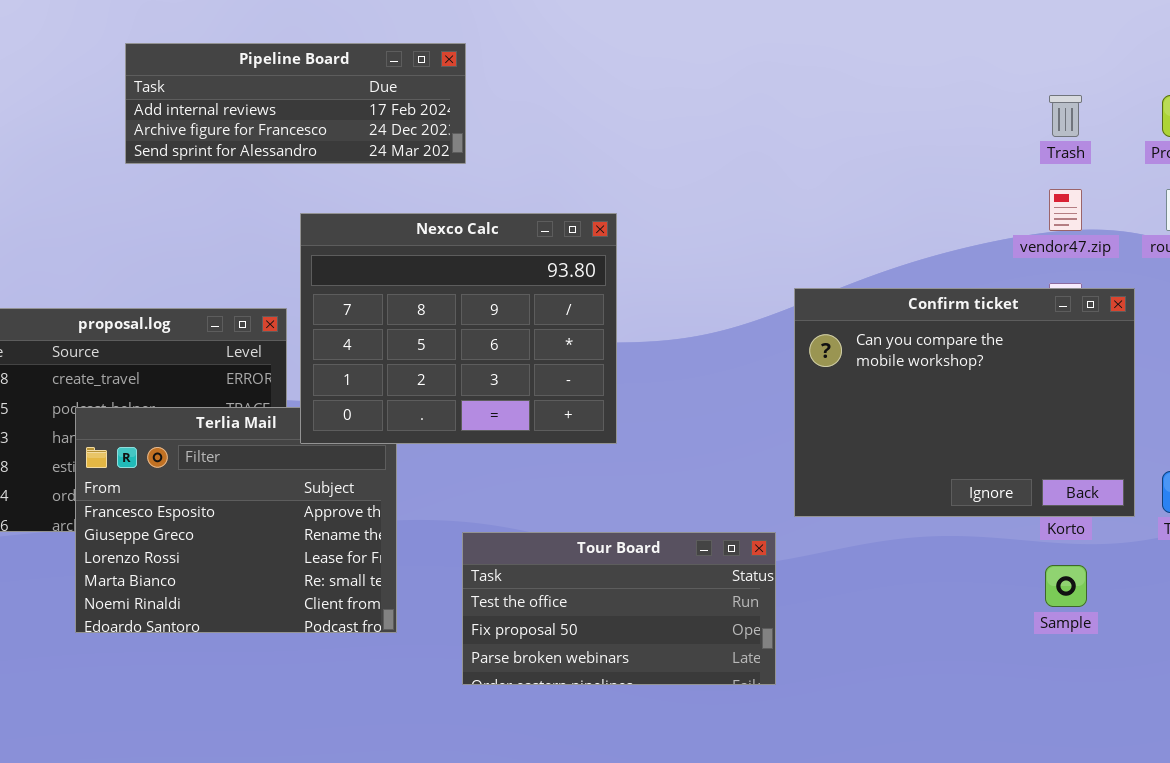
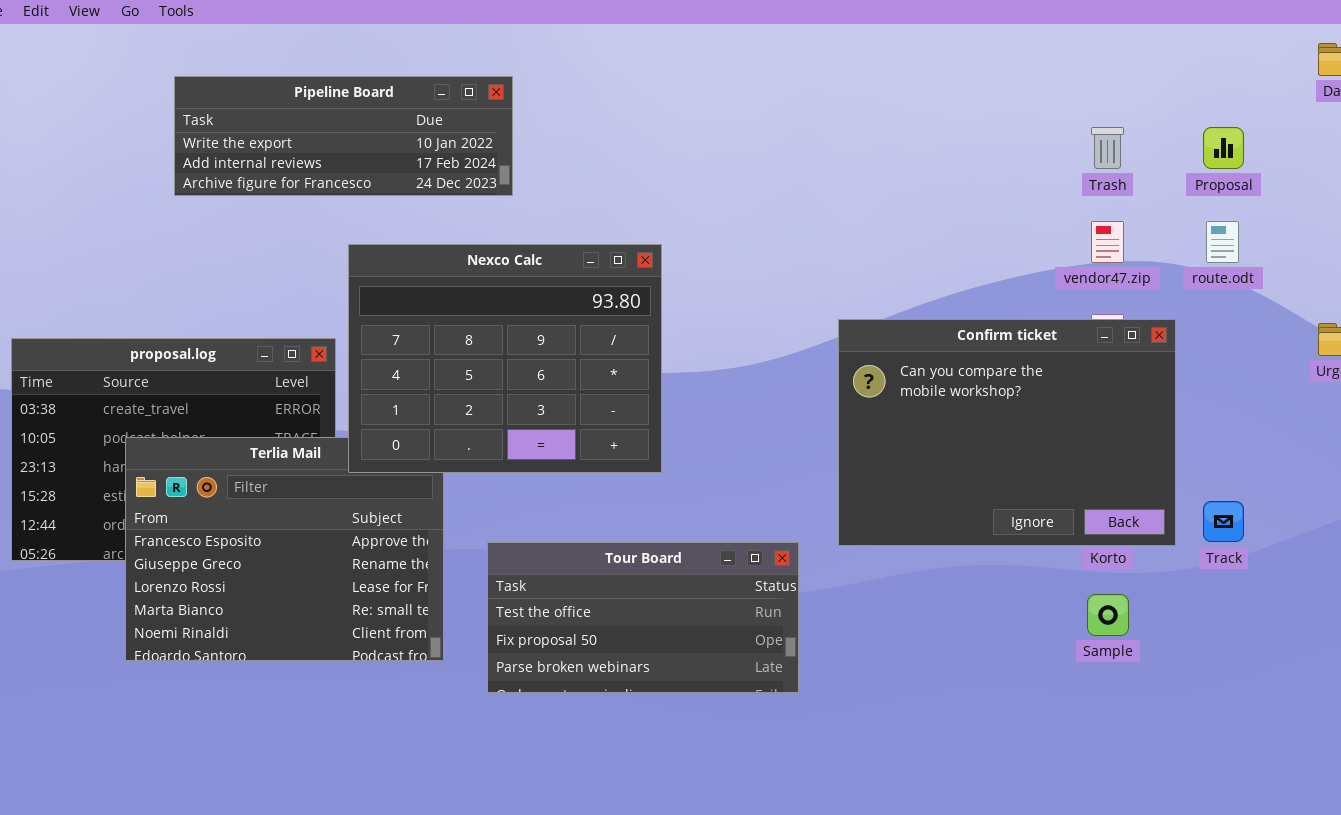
Pipeline Board: [125,43,466,164] -> [174,76,513,196], scrolled up 1 row
Tour Board: [462,532,776,685] -> [487,542,799,693], moved

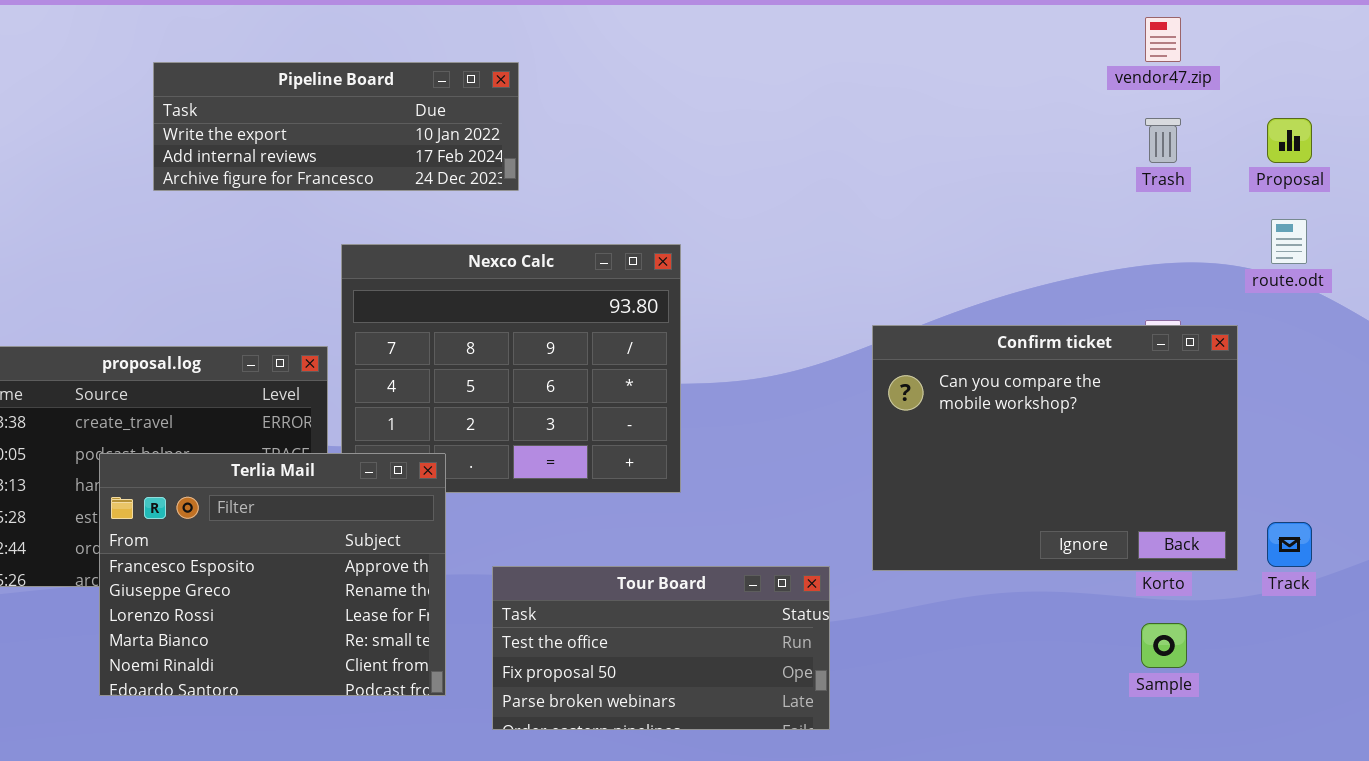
vendor47.zip: [1091,221,1124,263] -> [1145,17,1181,62], moved
Terlia Mail: [125,437,444,661] -> [99,453,446,696], raised

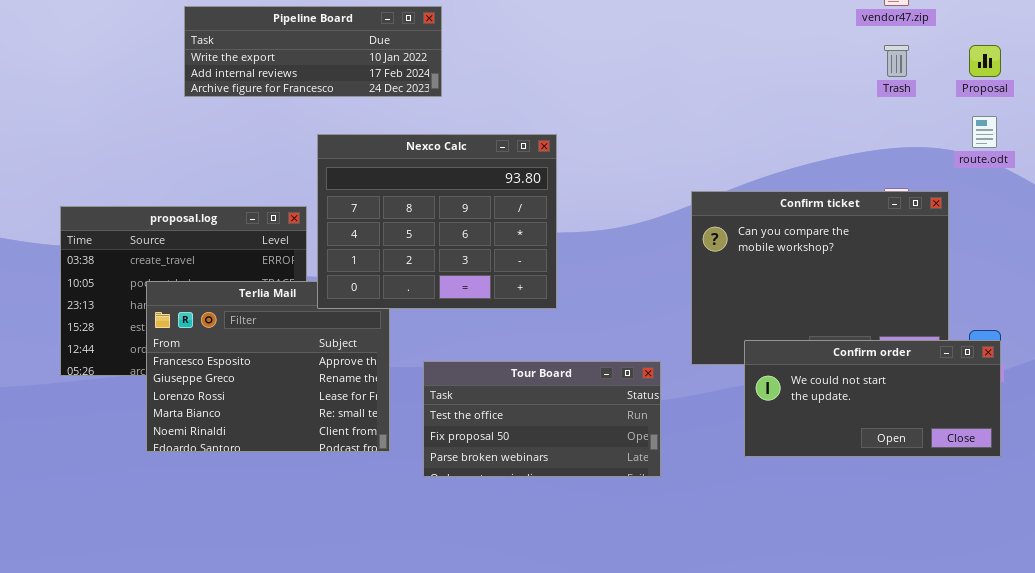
Nexco Calc: [341,244,681,493] -> [317,134,557,309], raised
Confirm order: none -> [744,340,1001,457], opened

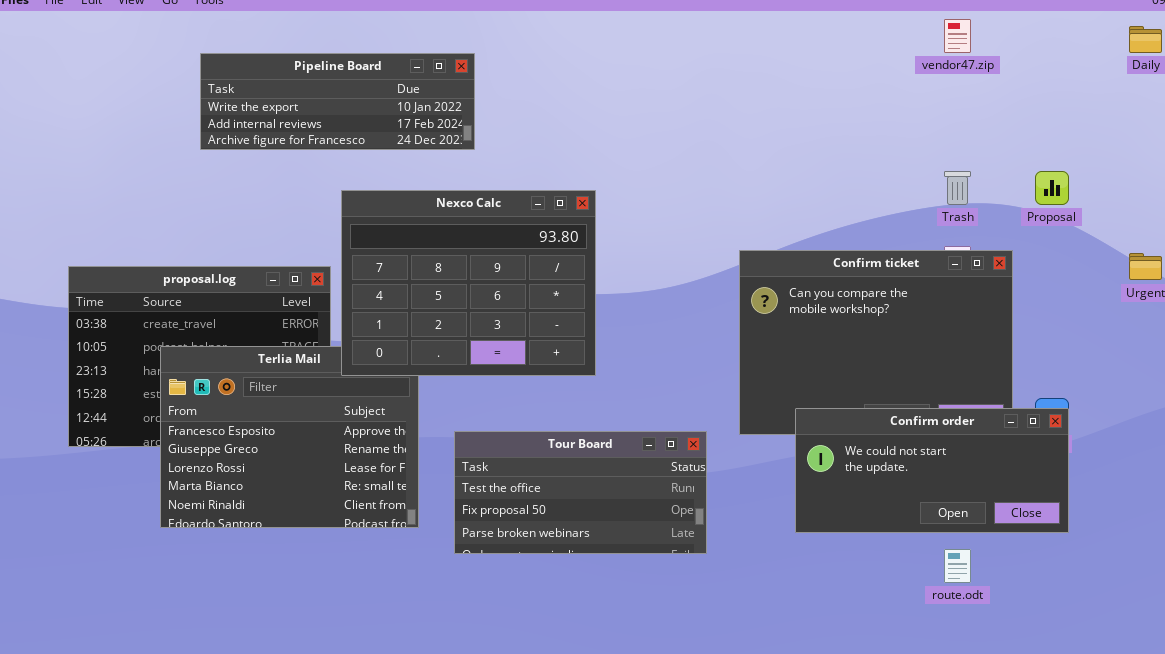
Trash: [884,45,909,77] -> [944,171,971,205], moved
Proposal: [969,45,1001,77] -> [1035,171,1069,205], moved
route.odt: [972,116,997,148] -> [944,549,971,583], moved

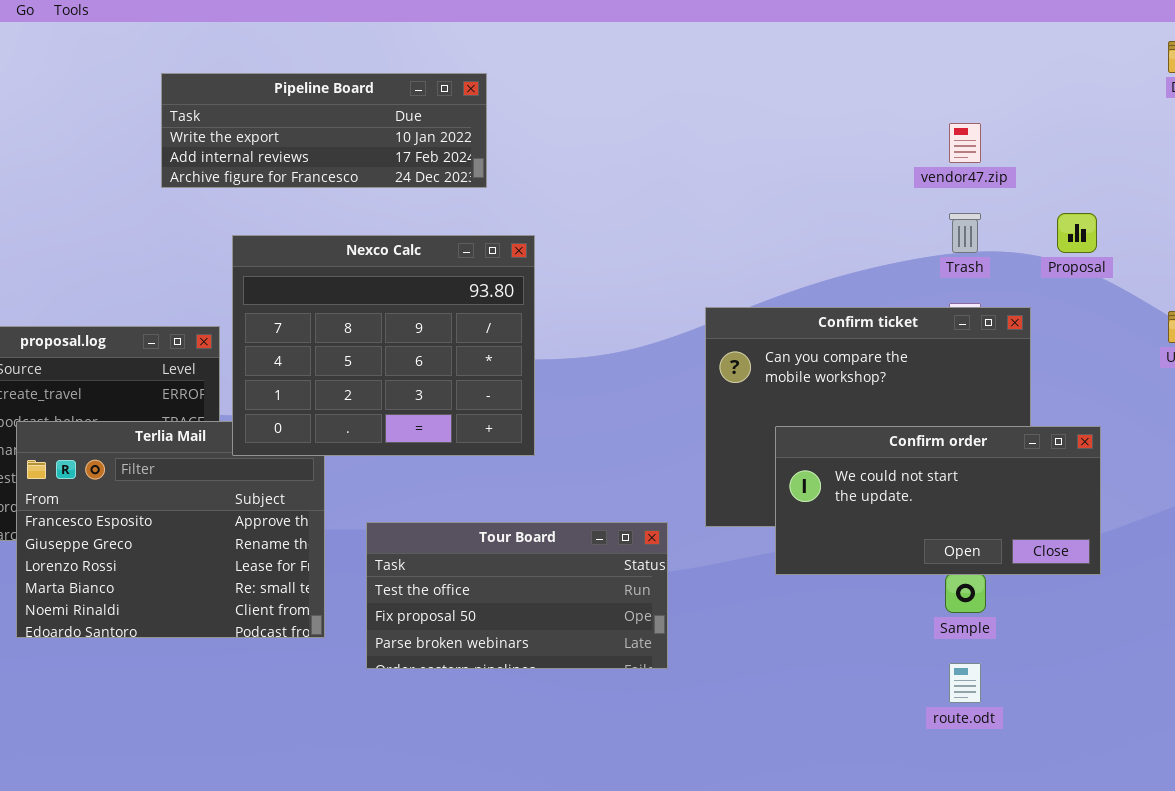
vendor47.zip: [944,19,971,53] -> [949,123,981,163], moved
Pipeline Board: [200,53,475,150] -> [161,73,487,188], moved
Confirm order: [795,408,1069,533] -> [775,426,1101,575], moved

